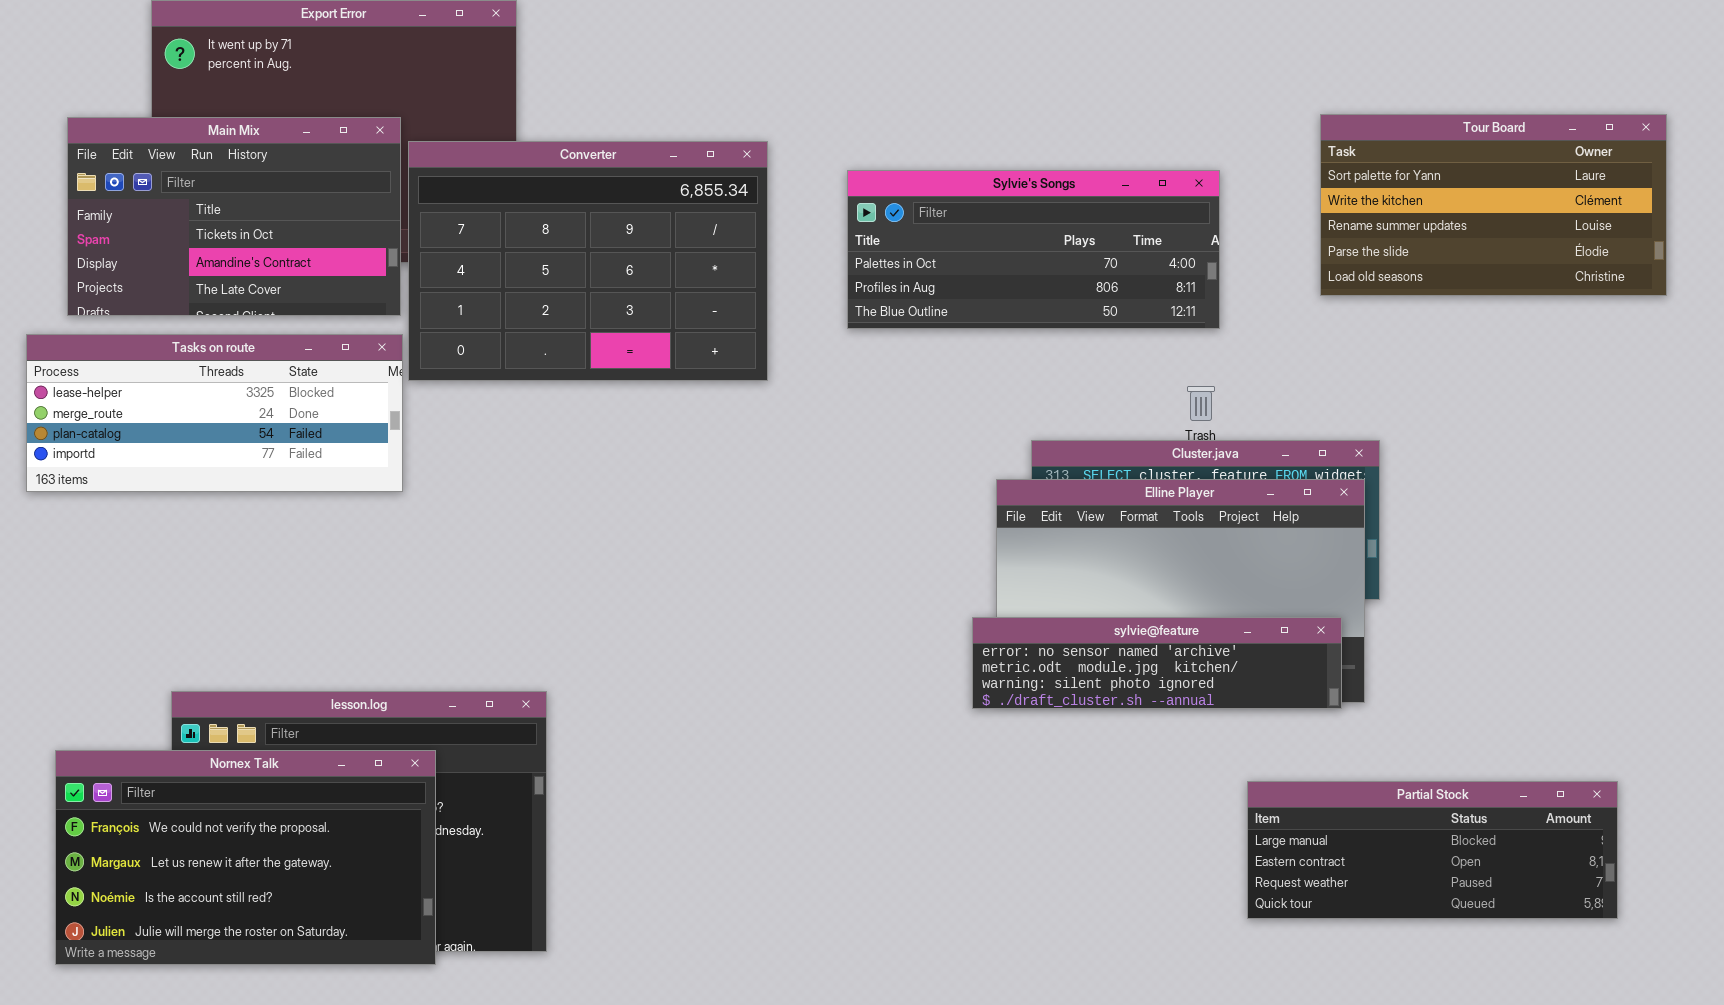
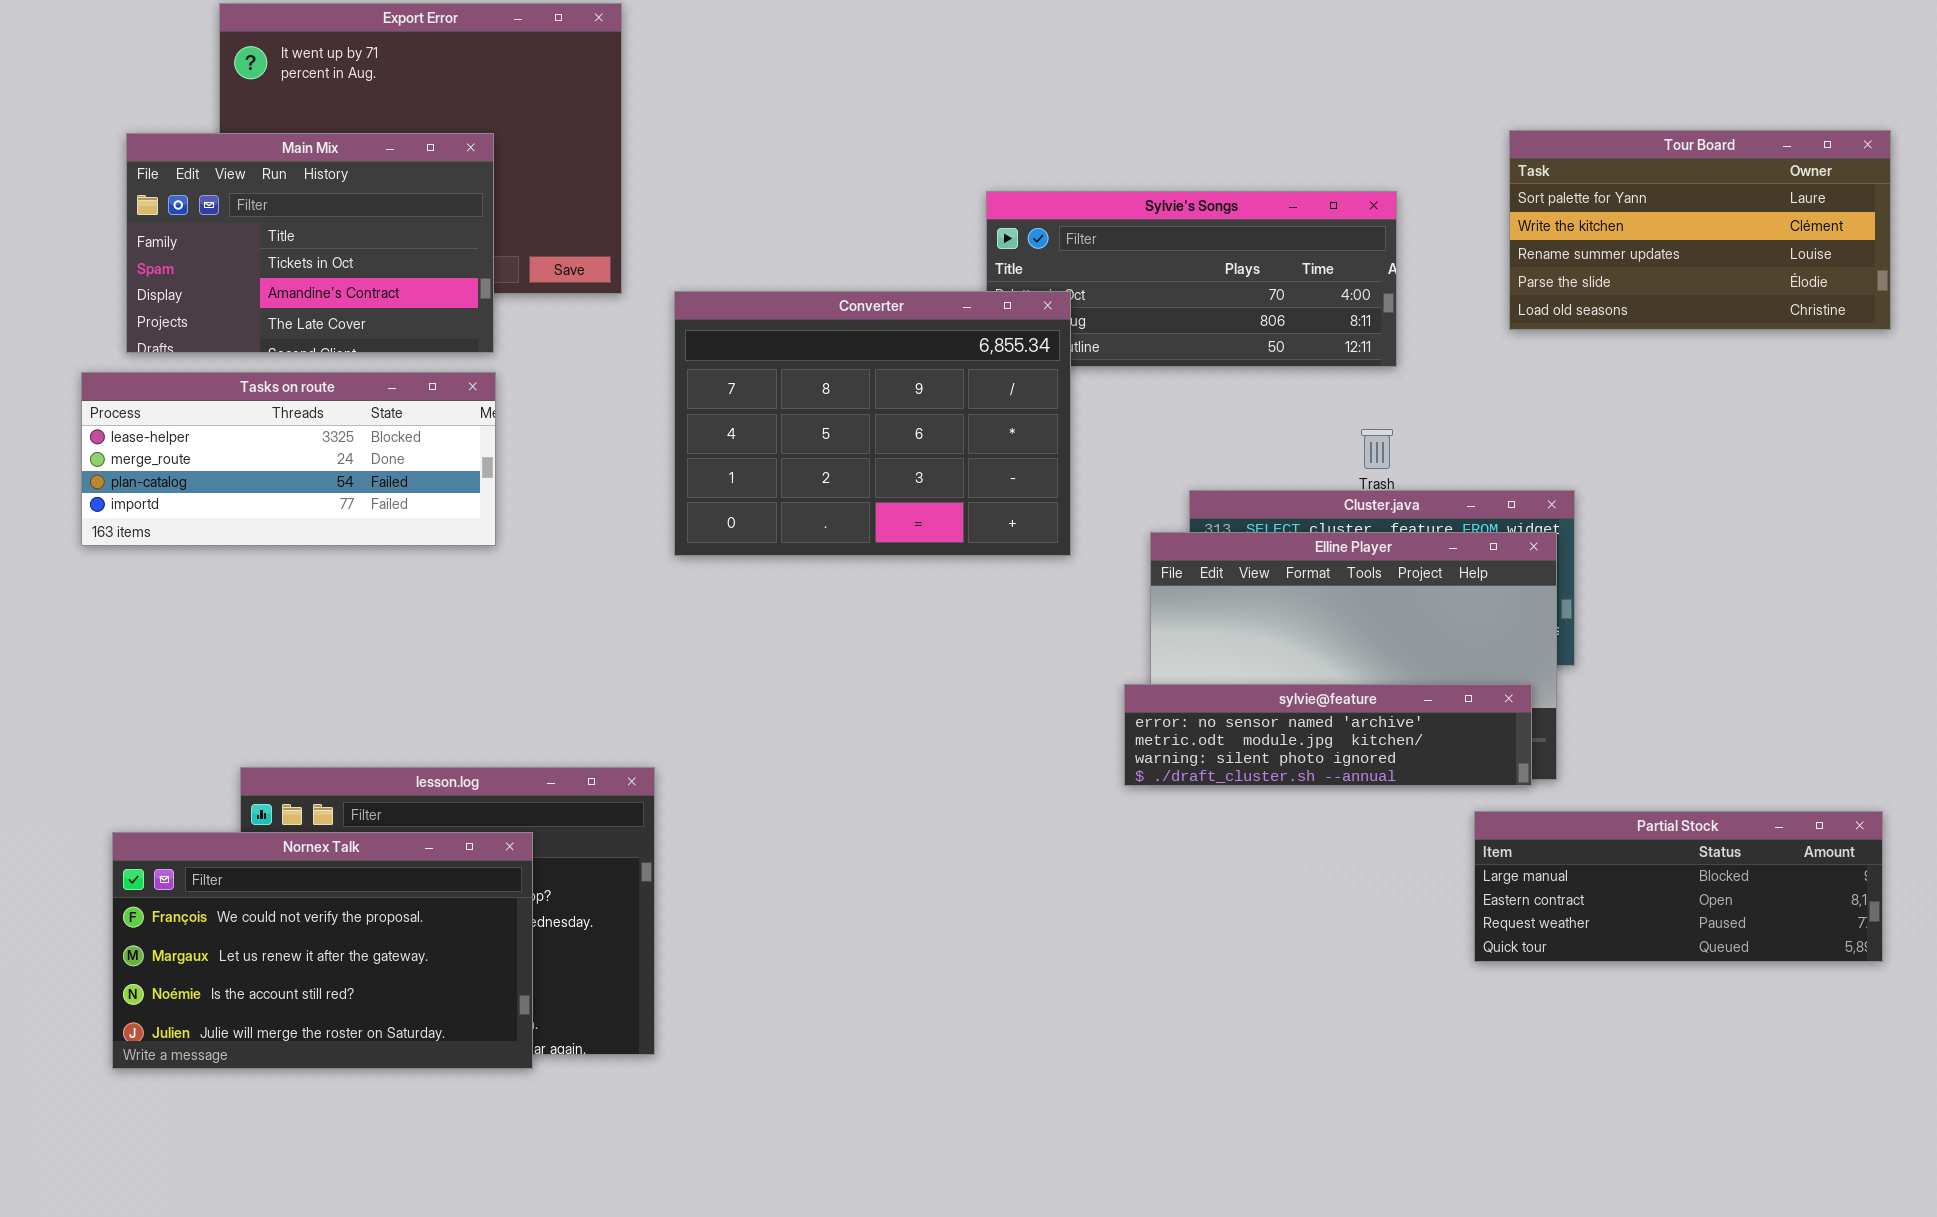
Converter: [408,141,768,381] -> [674,291,1071,556], moved
Partial Stock: [1247,781,1618,919] -> [1474,811,1883,962], moved

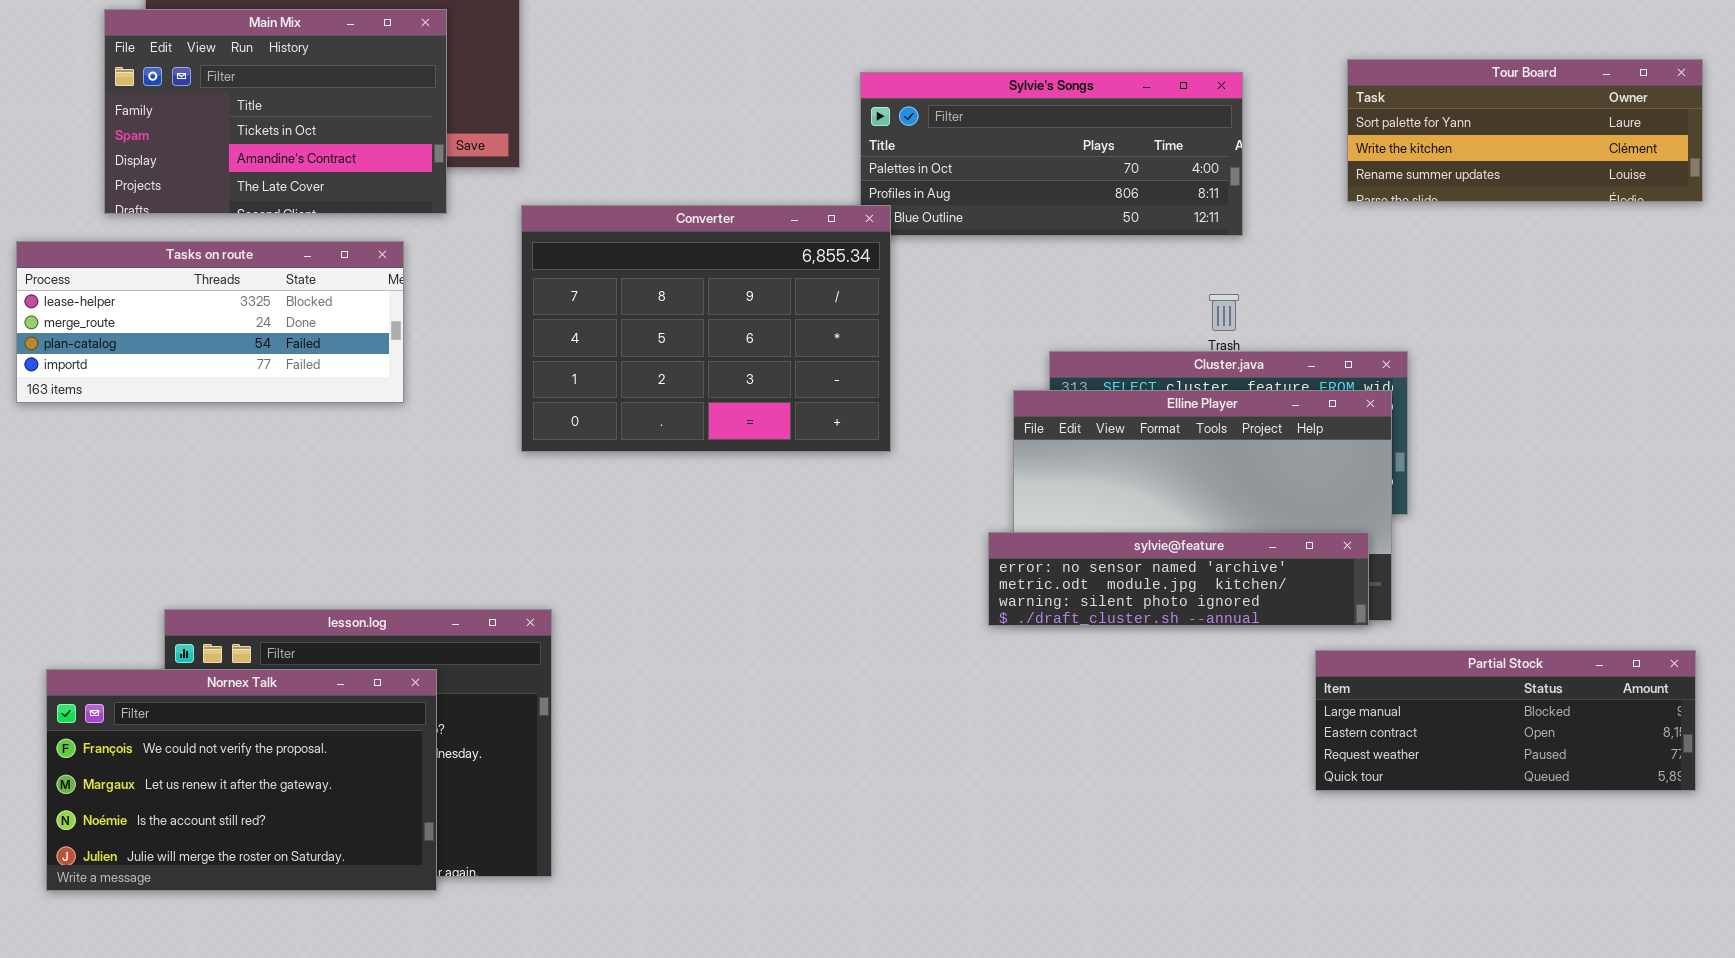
Tour Board: [1509,130,1891,330] -> [1347,59,1703,202], resized
Main Mix: [126,133,494,353] -> [104,9,447,214], moved
Converter: [674,291,1071,556] -> [521,205,891,452], moved

